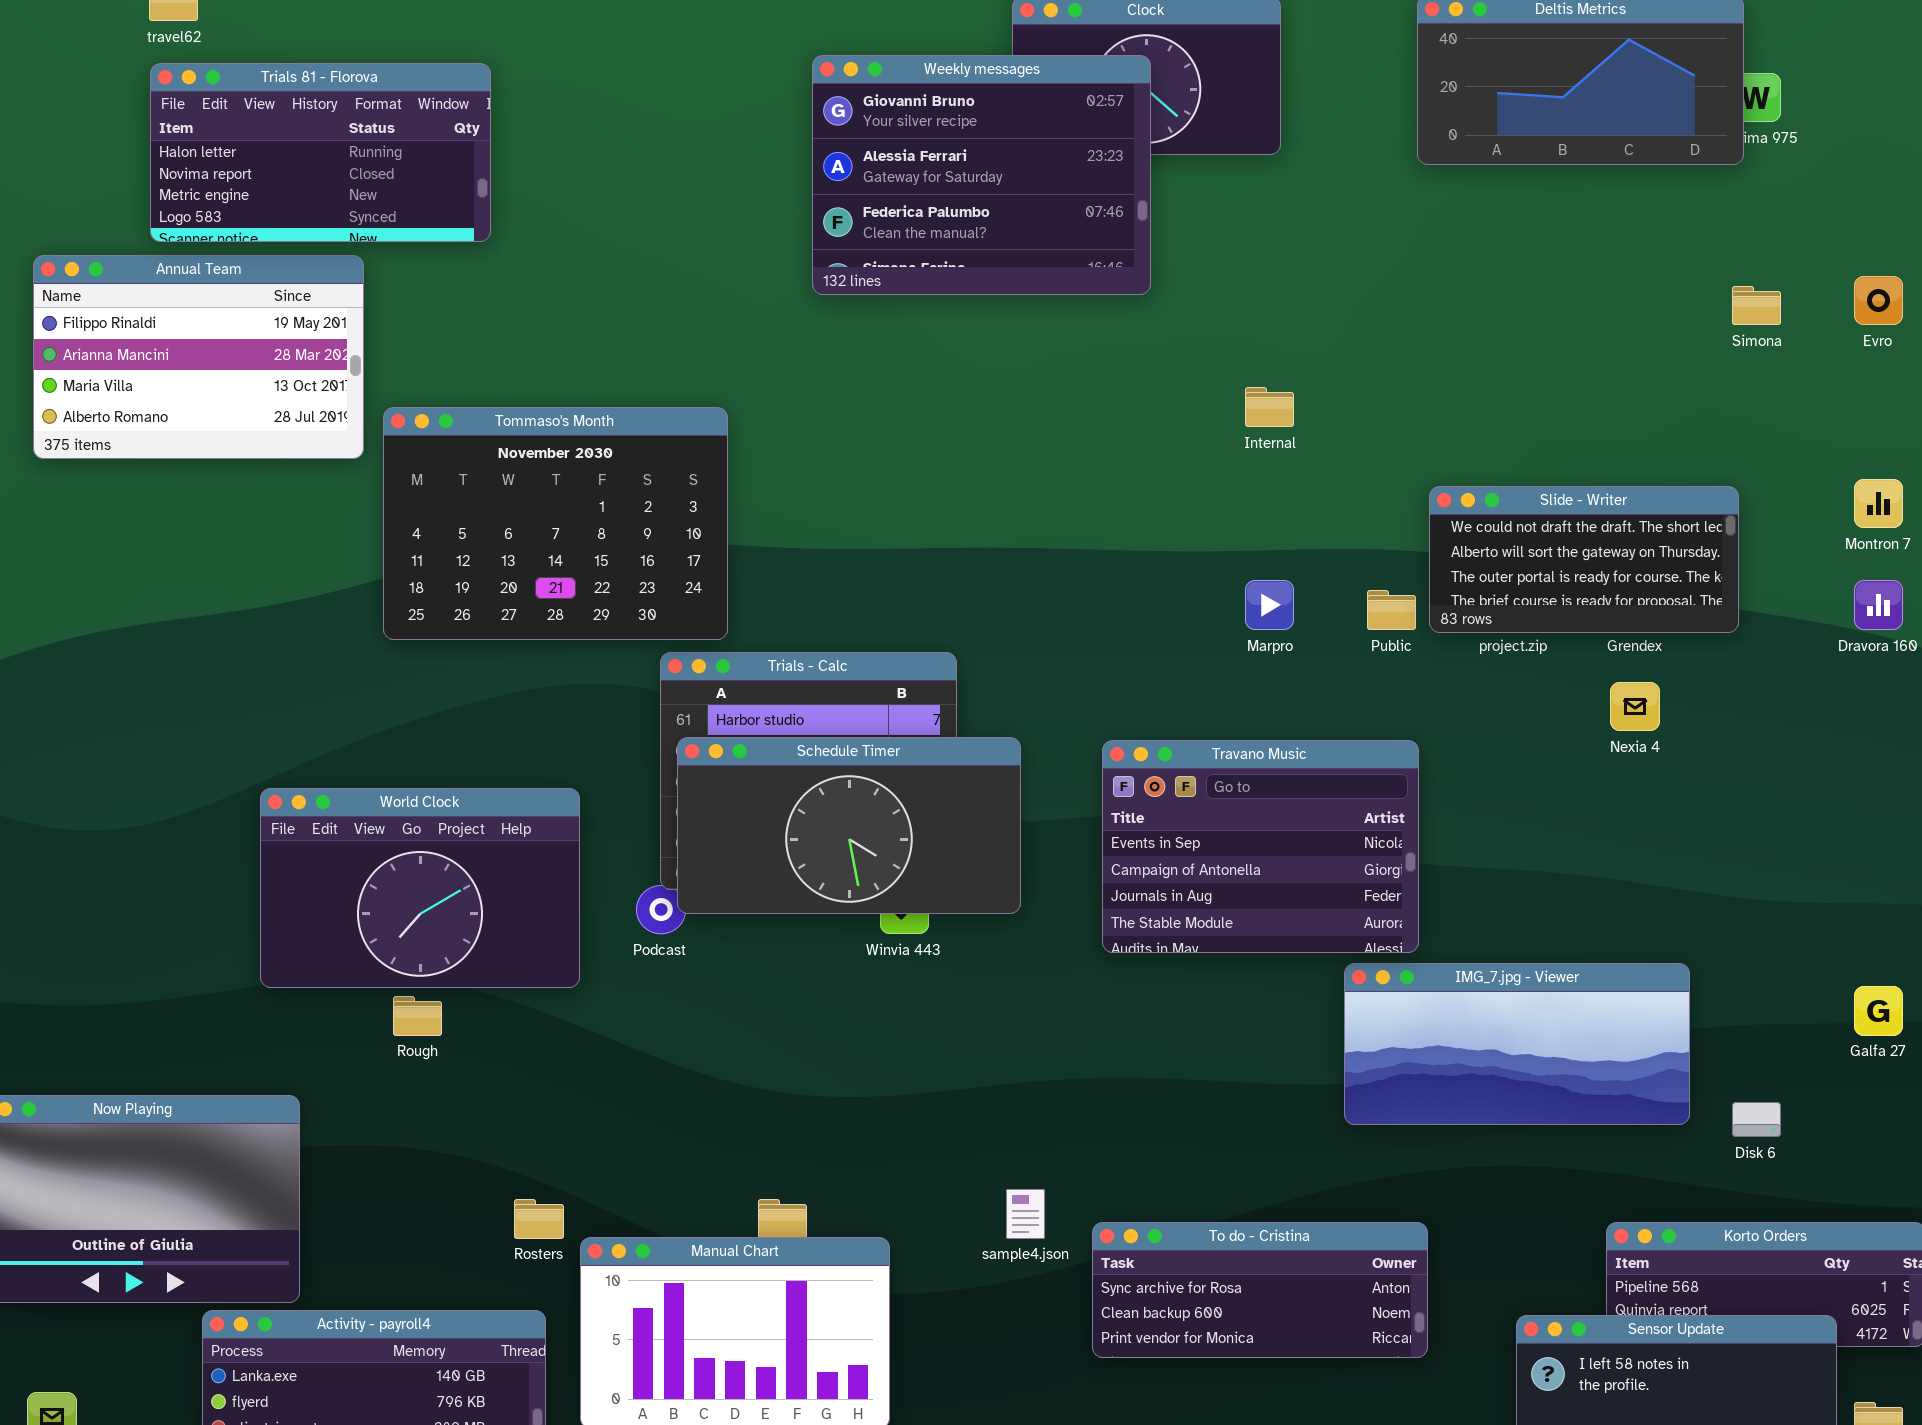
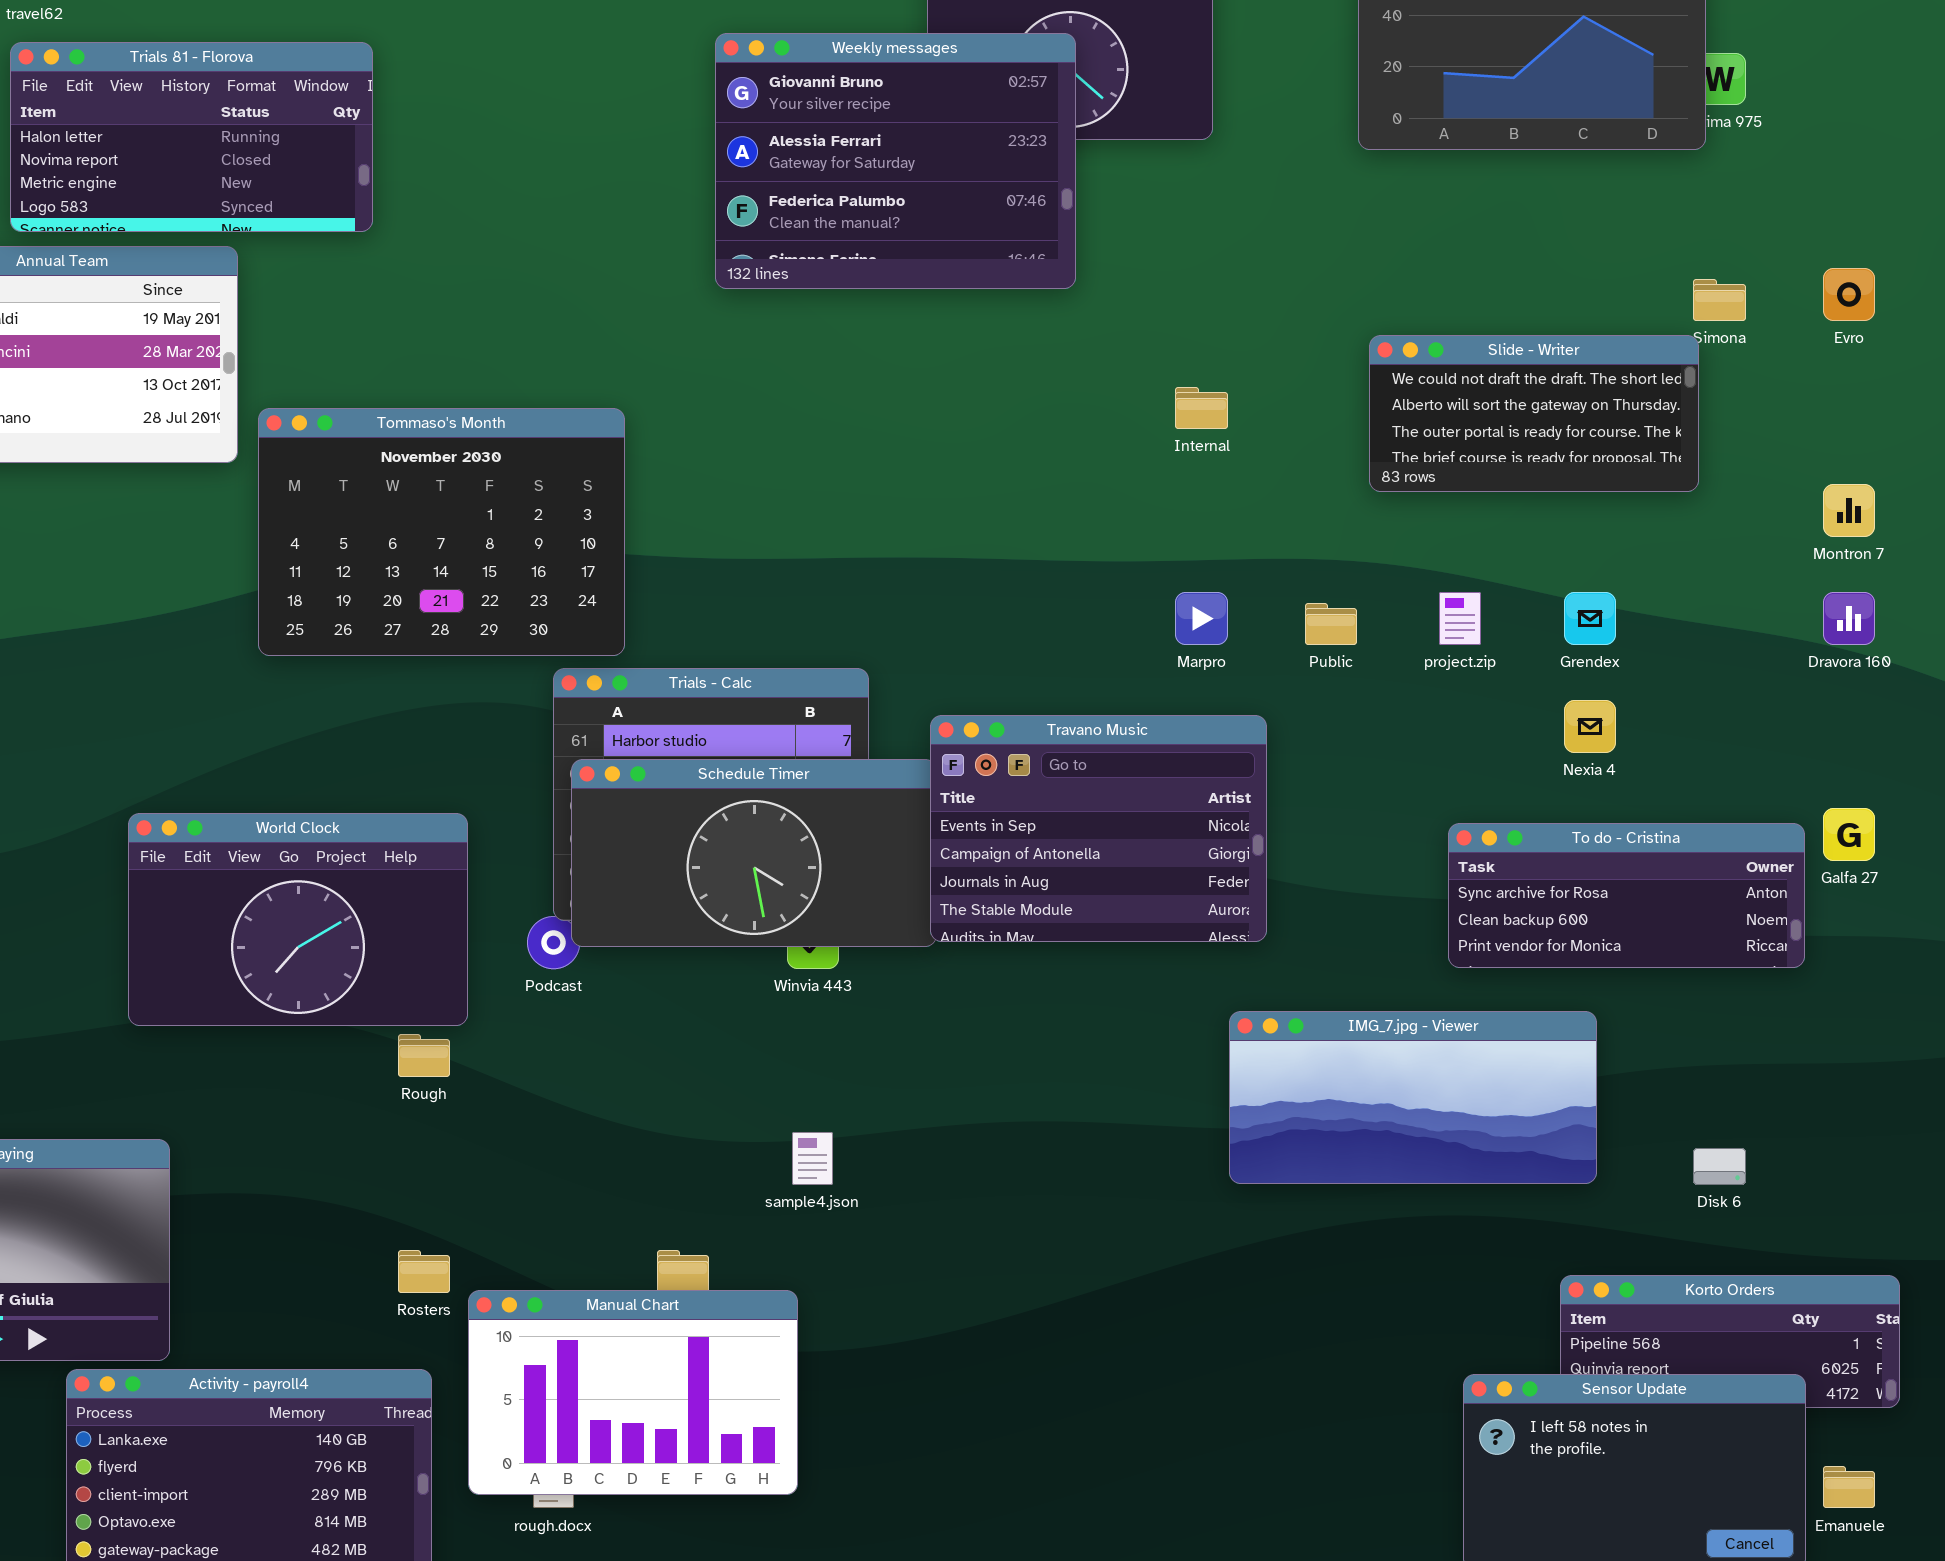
Slide - Writer: [1429,486,1739,633] -> [1369,335,1699,492], moved
Travano Music: [1102,740,1419,953] -> [930,715,1267,942], moved
IMG_7.jpg - Viewer: [1344,963,1690,1125] -> [1229,1011,1597,1184], moved
Galfa 27: [1854,986,1903,1036] -> [1823,808,1875,861], moved
Rough: [393,996,442,1036] -> [398,1034,450,1077], moved
sample4.json: [1006,1189,1045,1239] -> [792,1132,833,1185], moved
To do - Cristina: [1092,1222,1428,1358] -> [1448,823,1805,968], moved

